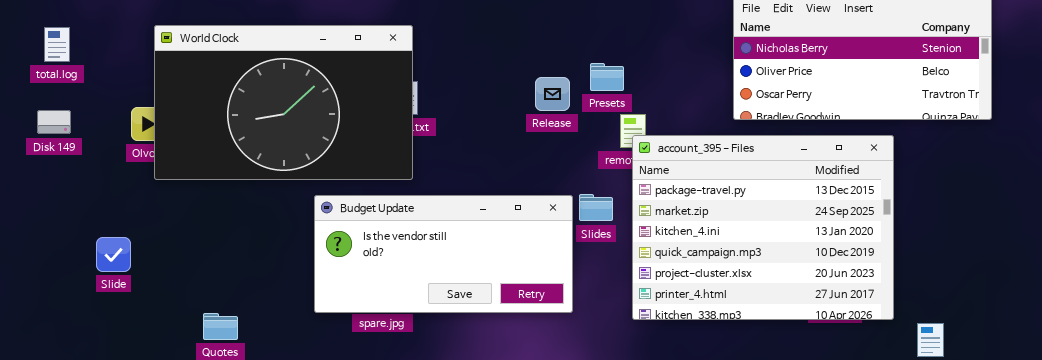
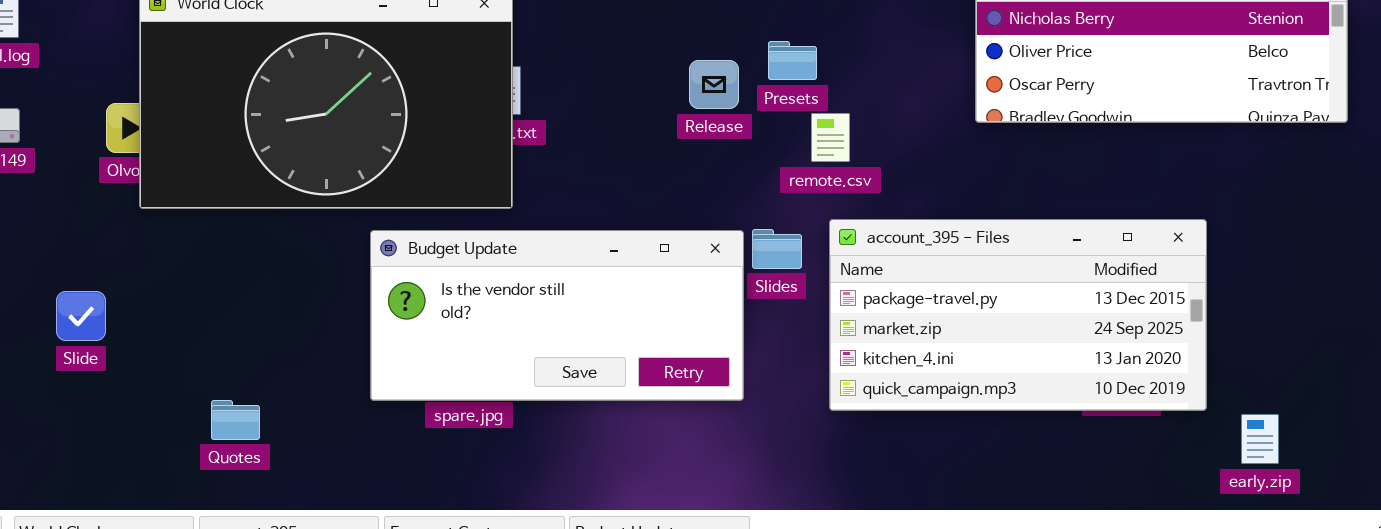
account_395 - Files: [632,135,894,320] -> [829,219,1207,411], resized

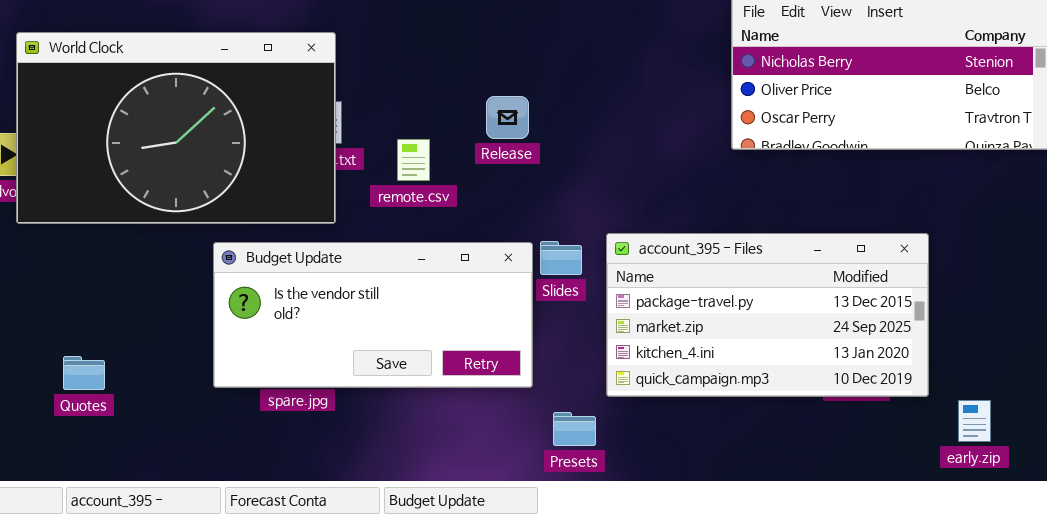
Presets: [768,41,817,80] -> [553,412,596,446], moved
remote.csv: [811,113,850,162] -> [397,139,430,181], moved
Quotes: [211,400,260,440] -> [63,356,105,390], moved

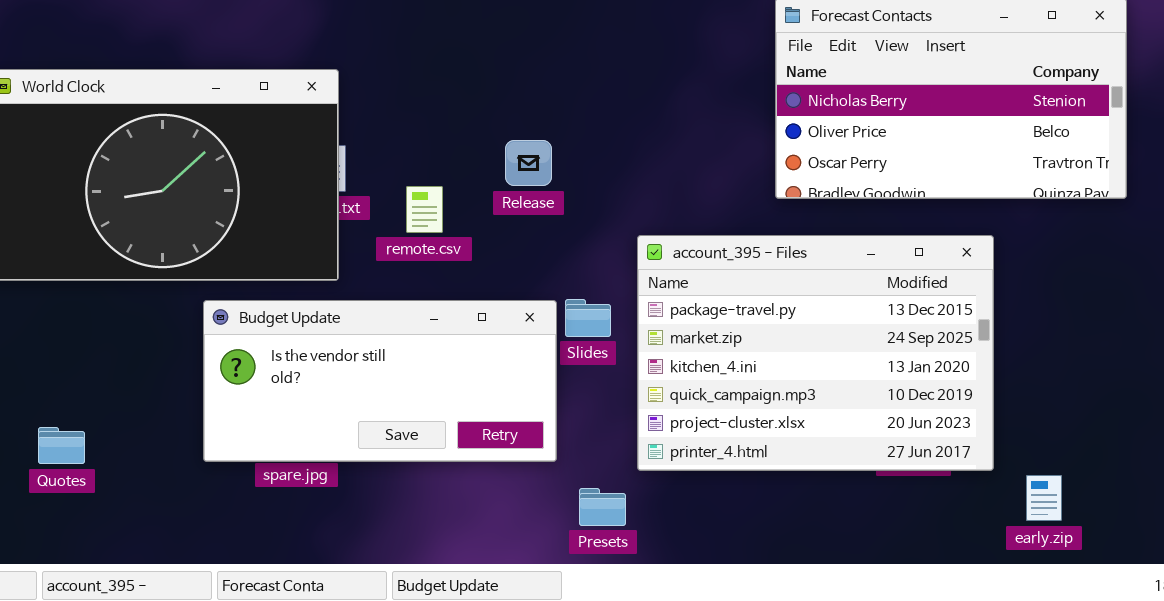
account_395 - Files: [606,233,929,397] -> [637,235,994,471], resized

